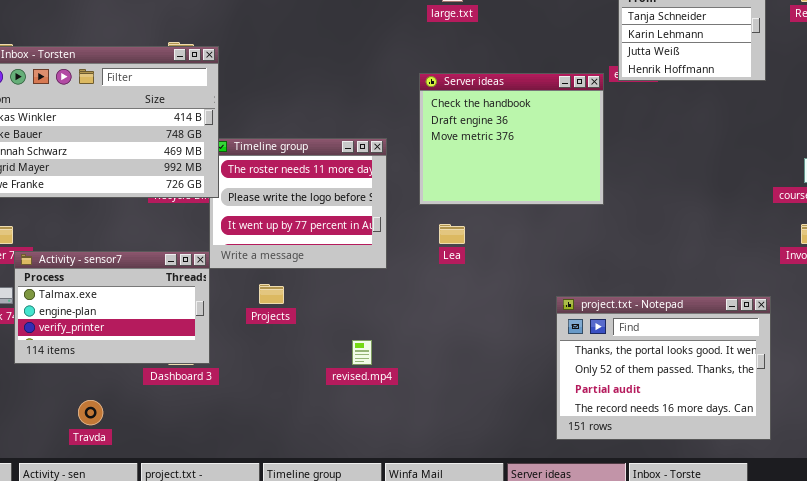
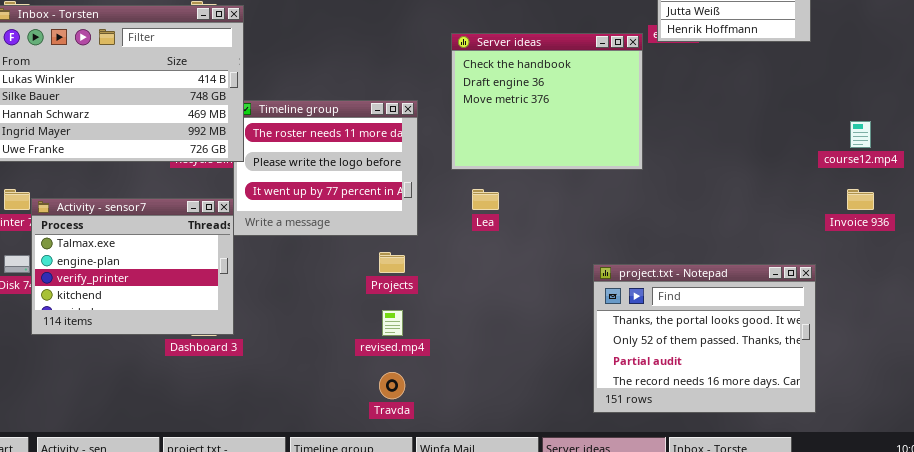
Activity - sensor7: [14,251,210,364] -> [31,198,234,335], resized
Projects: [259,284,284,304] -> [379,252,405,273], moved
Travda: [78,400,103,425] -> [379,372,405,399], moved

